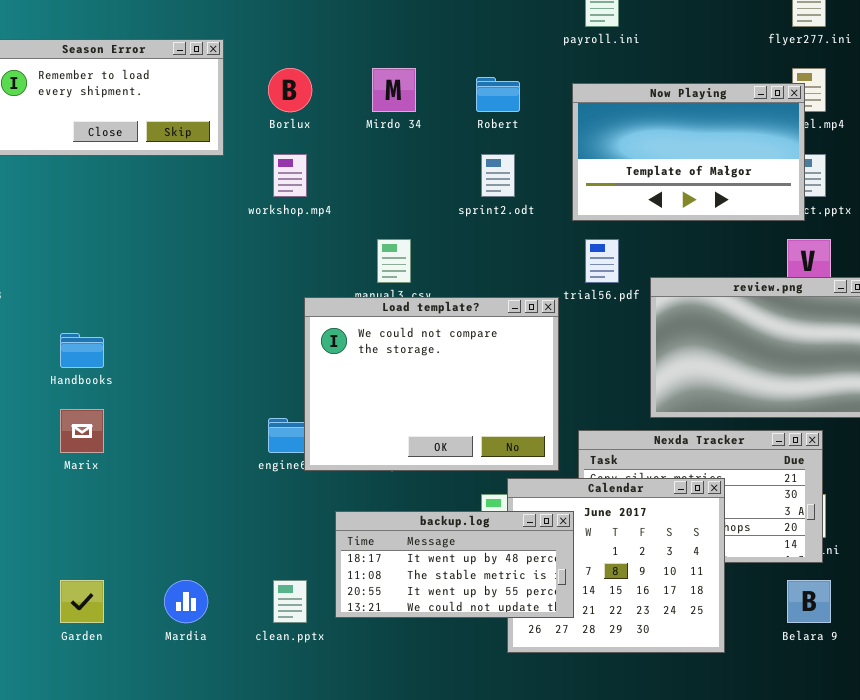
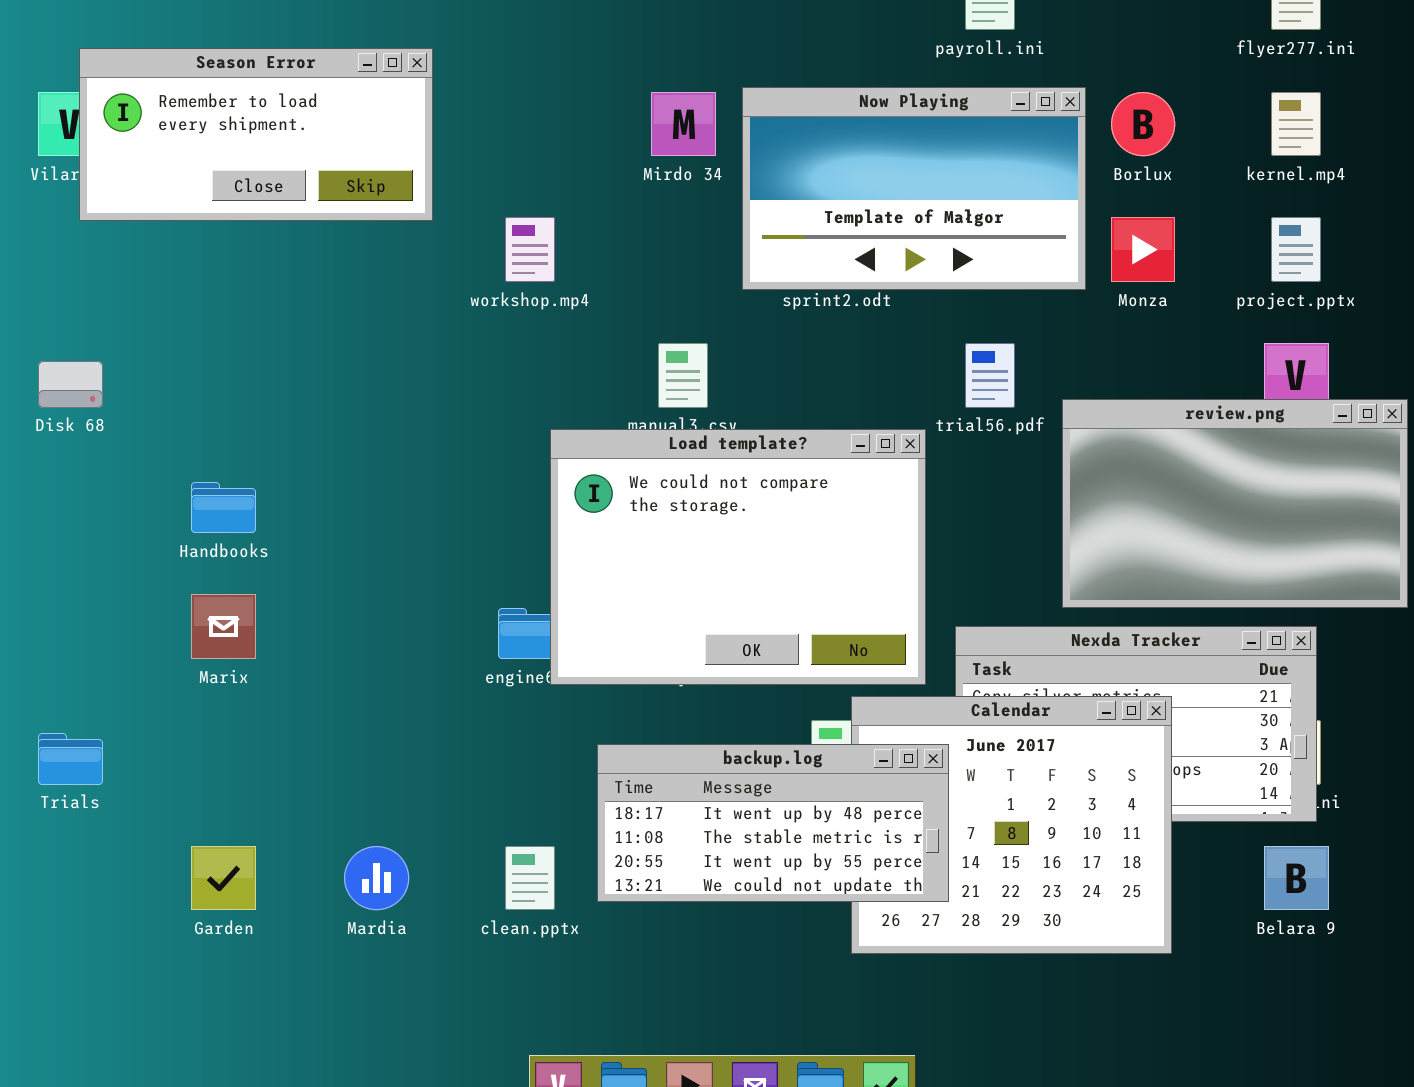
Borlux: [268,68,312,112] -> [1111,92,1175,156], moved
Now Playing: [572,83,805,221] -> [742,87,1086,290], moved

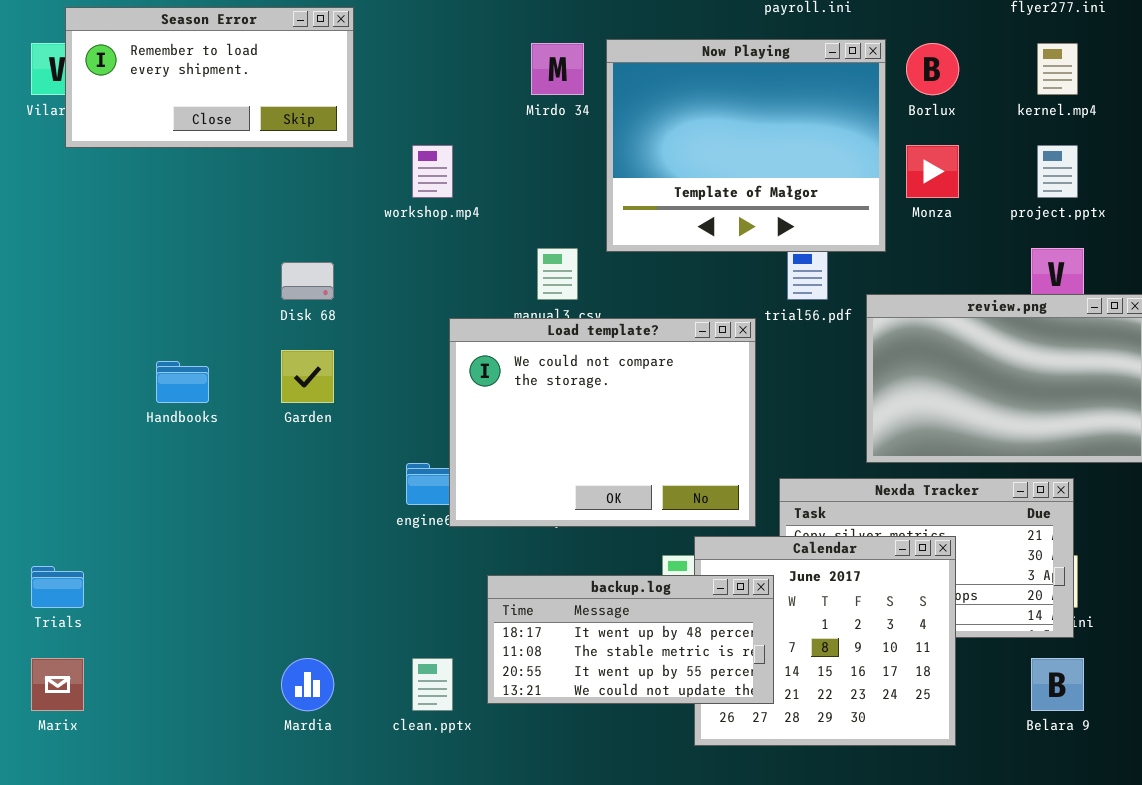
Now Playing: [742,87,1086,290] -> [606,39,886,252], resized
Disk 68: [38,361,103,408] -> [281,262,334,300], moved
Marix: [191,594,256,659] -> [31,658,84,711], moved
Garden: [191,846,256,910] -> [281,350,334,403], moved

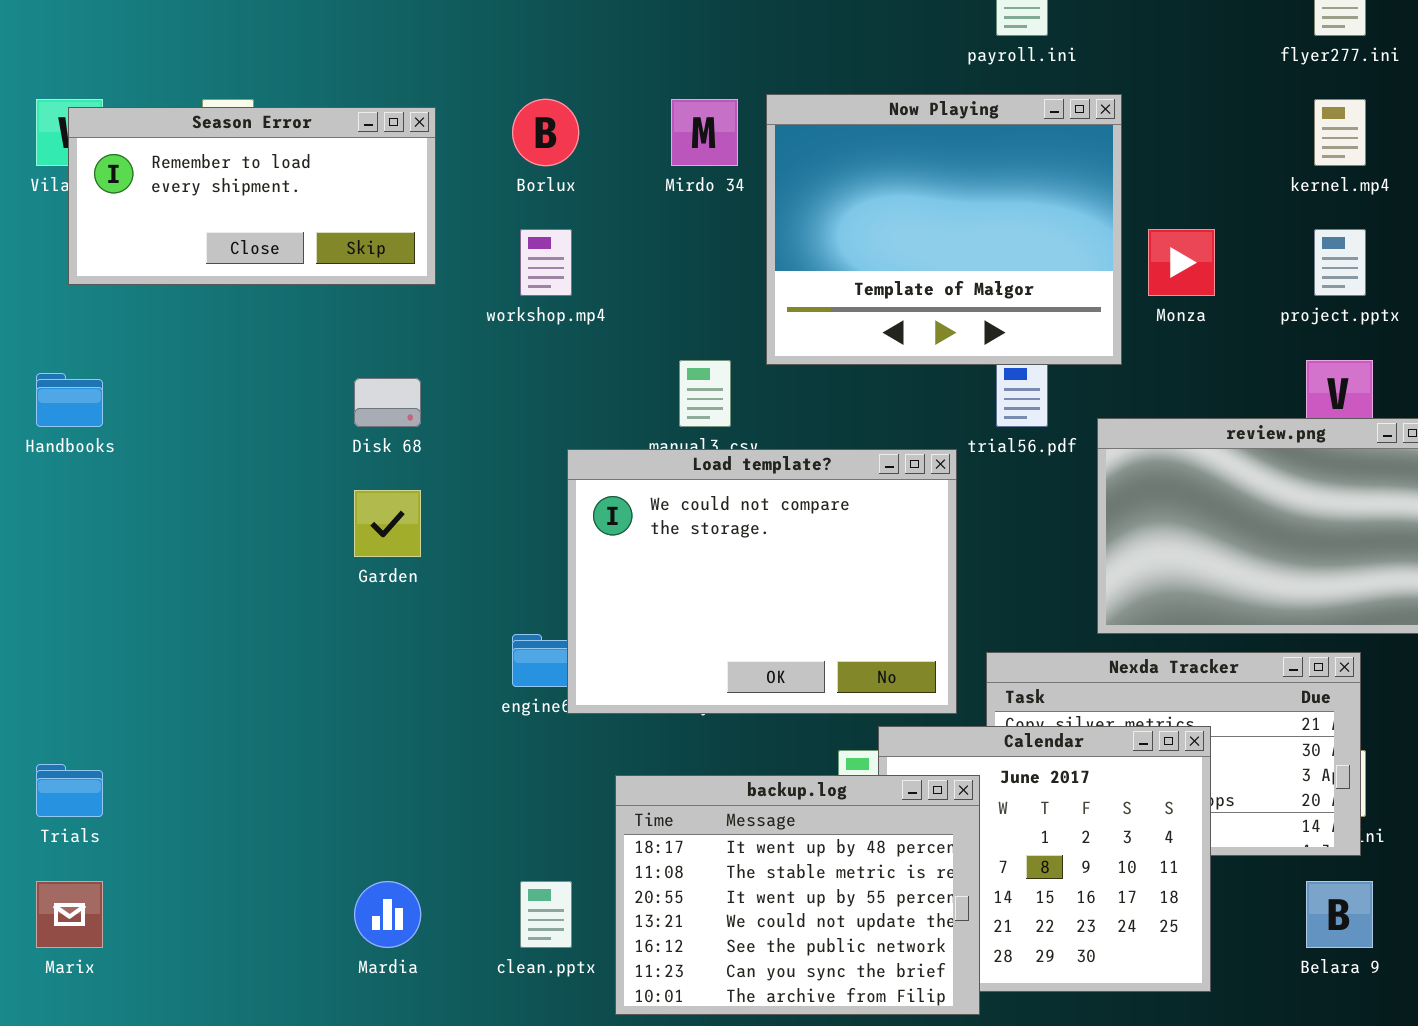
Season Error: [65,7,354,148] -> [68,107,436,285], moved
Borlux: [906,43,959,95] -> [512,99,579,166], moved
Handbooks: [156,361,209,403] -> [36,373,103,427], moved
backup.log: [487,575,774,704] -> [615,775,980,1015], resized

